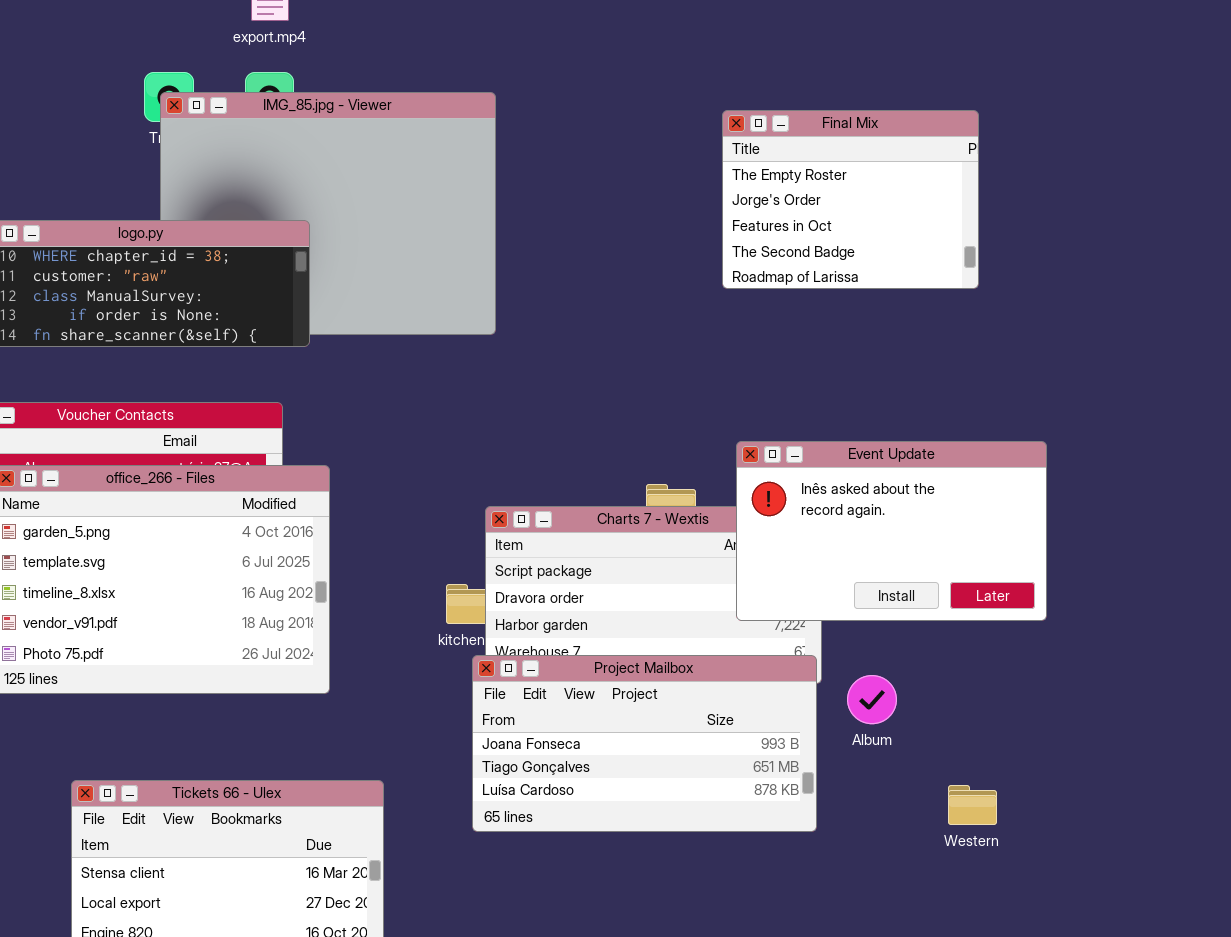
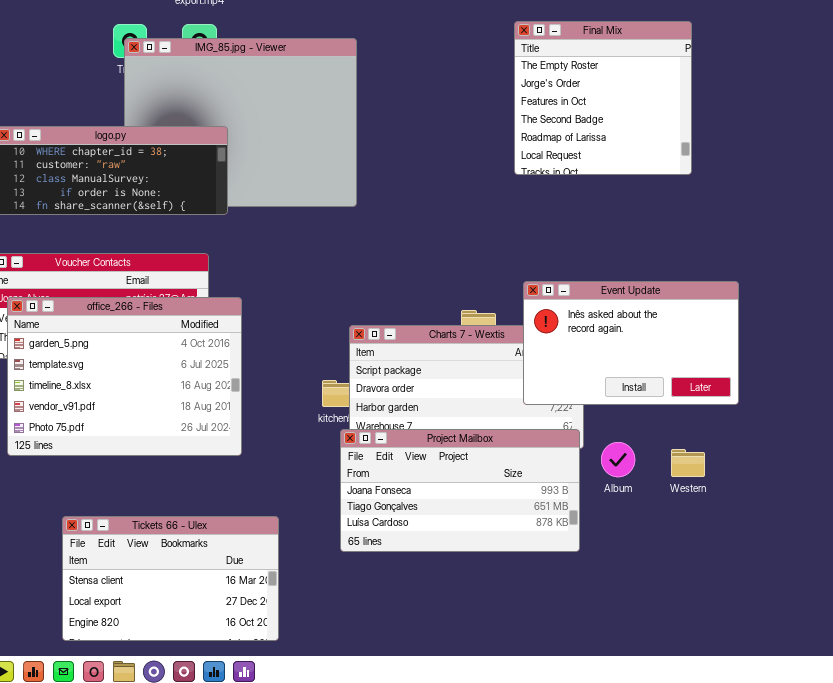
Final Mix: [722,110,979,289] -> [514,21,692,175], resized
Western: [948,785,997,825] -> [671,449,705,477], moved

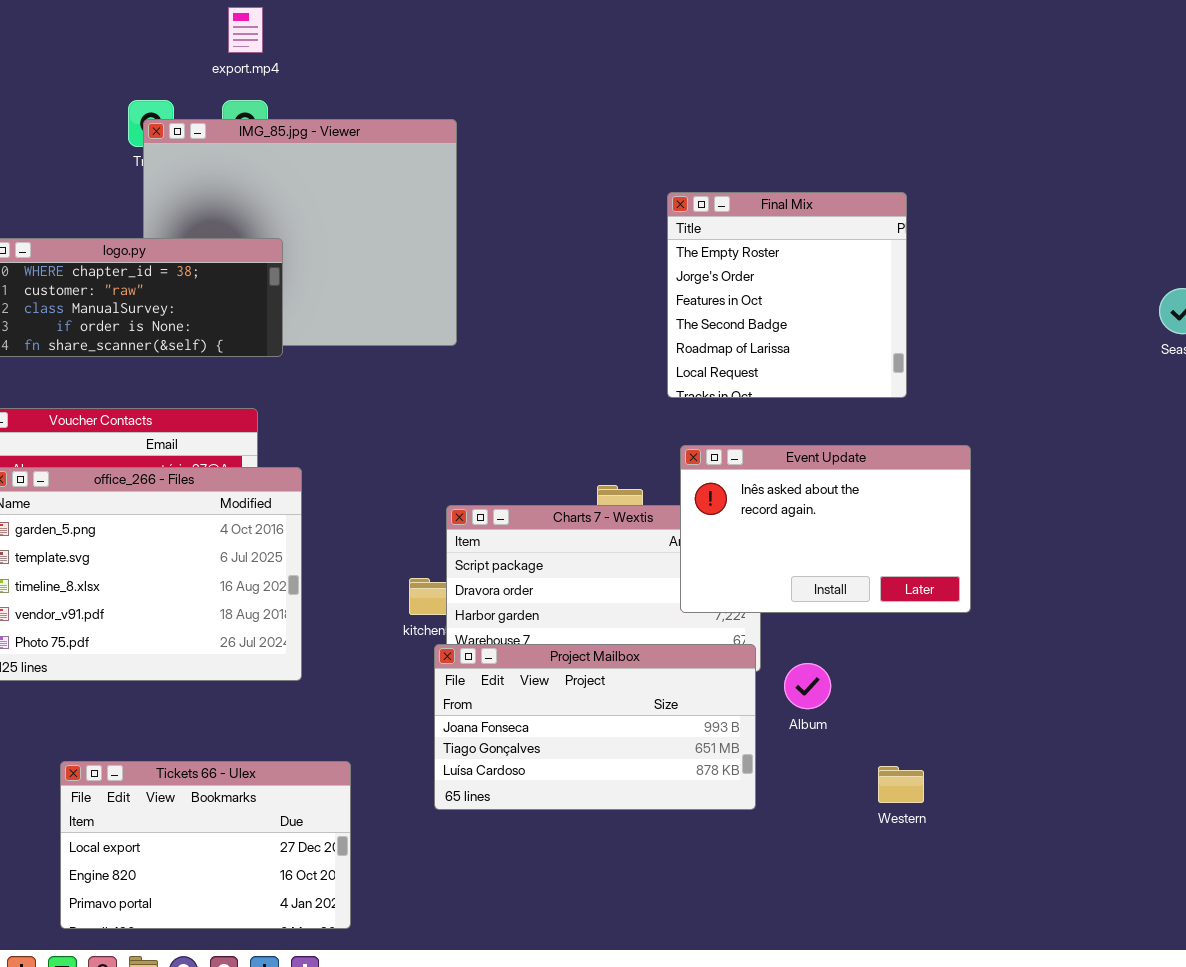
Final Mix: [514,21,692,175] -> [667,192,907,398], moved
Western: [671,449,705,477] -> [878,766,924,803], moved
Tickets 66 - Ulex: [62,516,279,641] -> [60,761,351,929], scrolled down 1 row

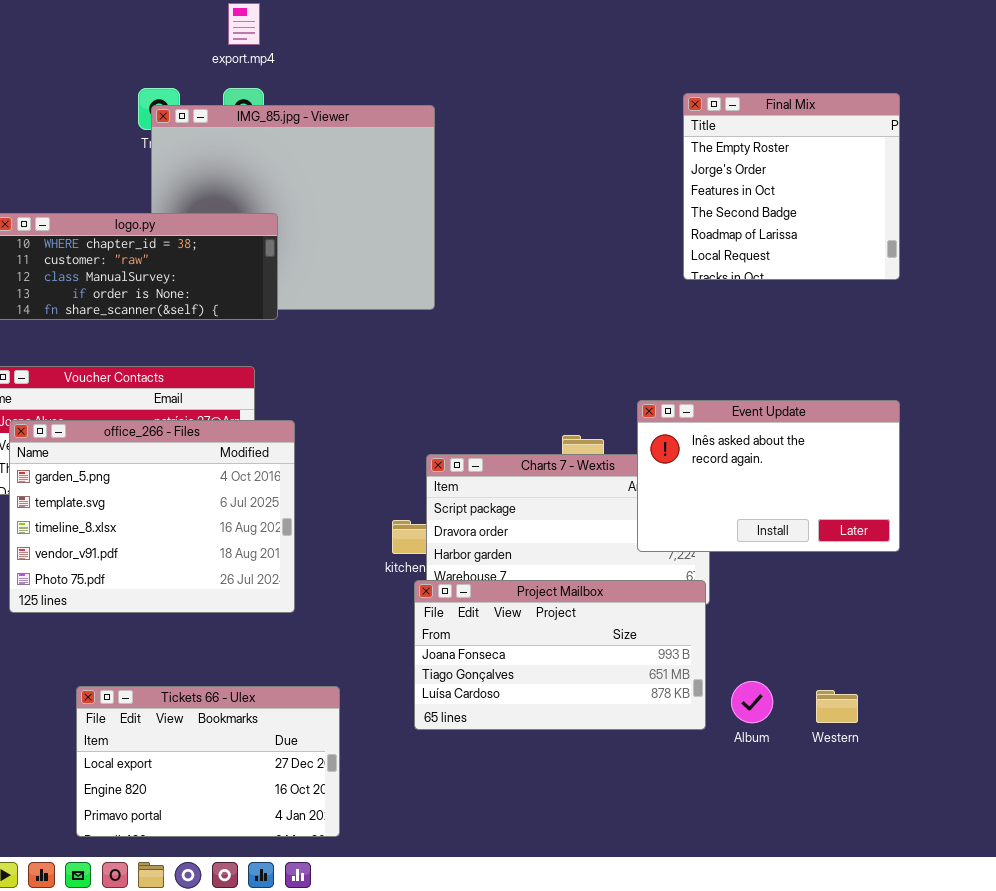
Final Mix: [667,192,907,398] -> [683,93,900,280], moved
Album: [784,663,831,709] -> [731,681,773,723], moved

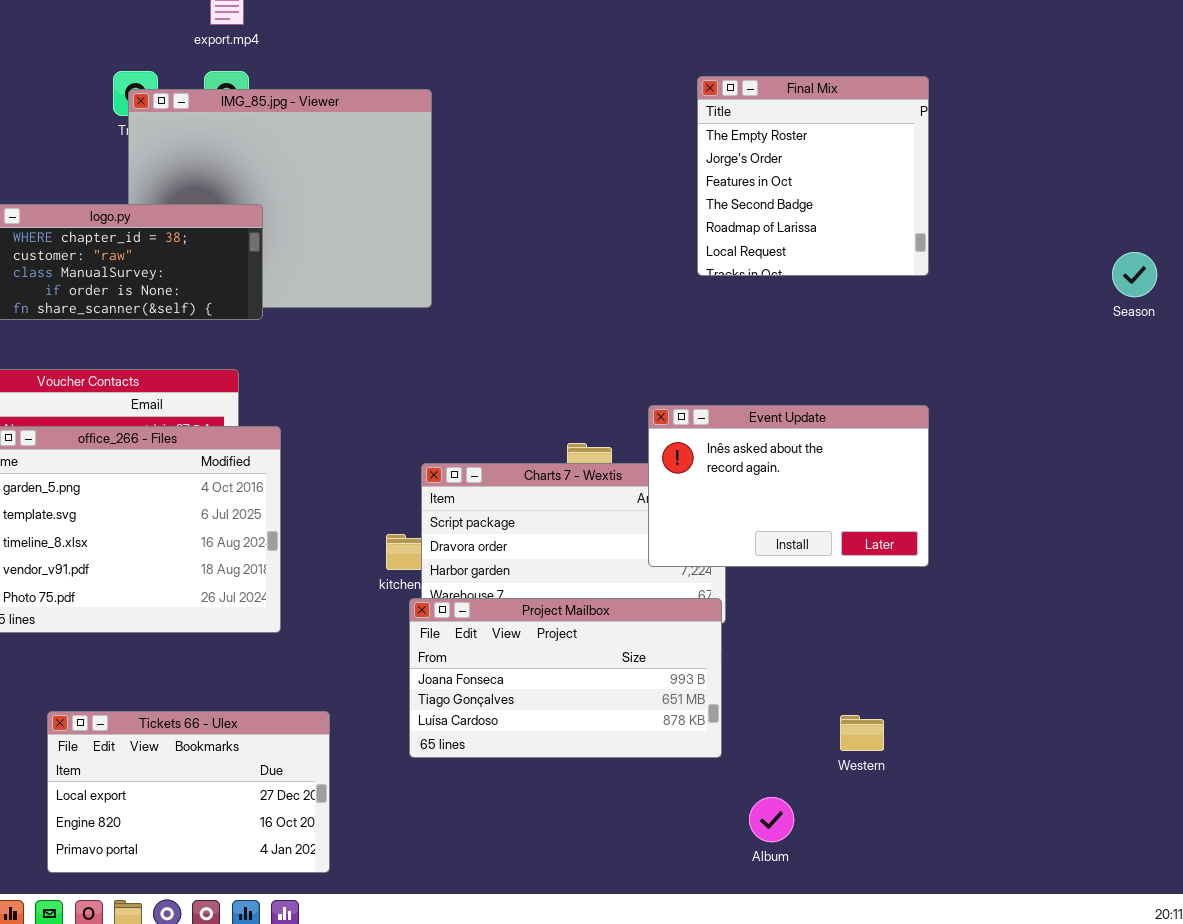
Album: [731,681,773,723] -> [749,797,794,842], moved

